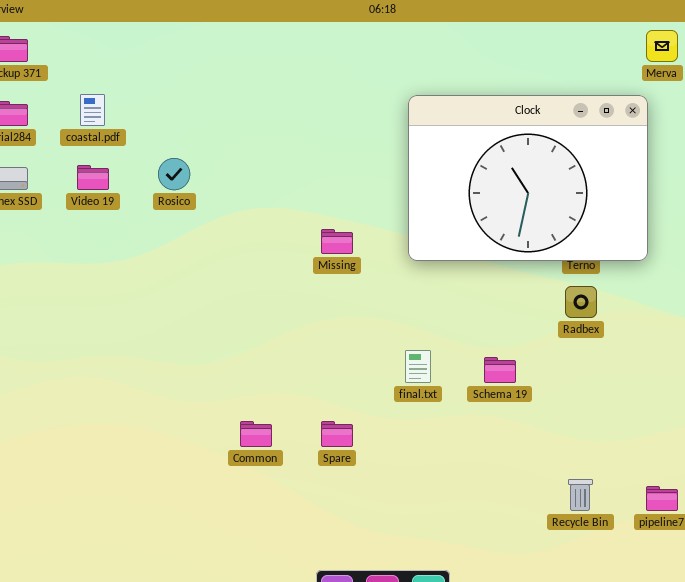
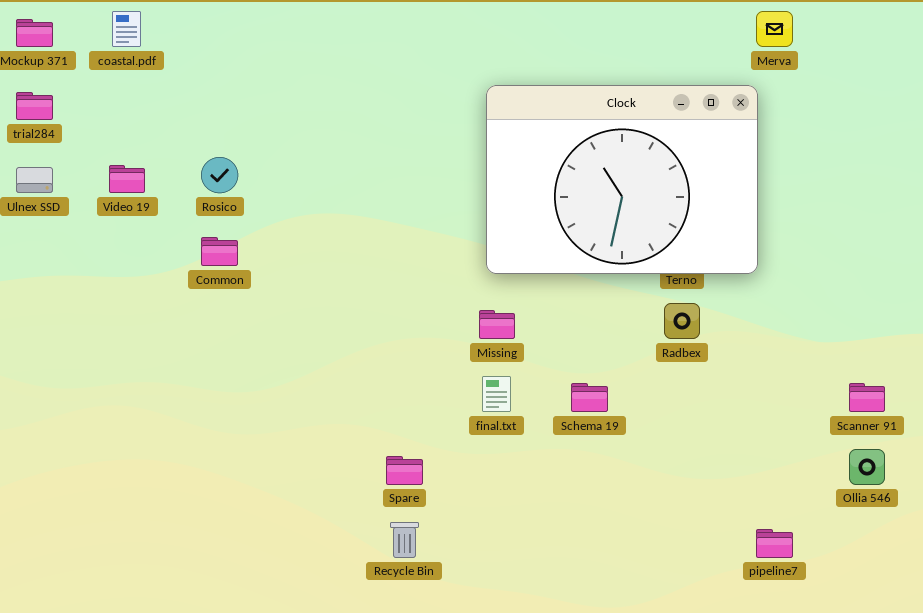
coastal.pdf: [80,94,105,126] -> [112,11,141,47], moved
Missing: [321,229,353,254] -> [479,310,515,339], moved
Common: [240,421,272,447] -> [201,237,238,266], moved
Recycle Bin: [568,479,593,511] -> [390,522,419,558], moved

